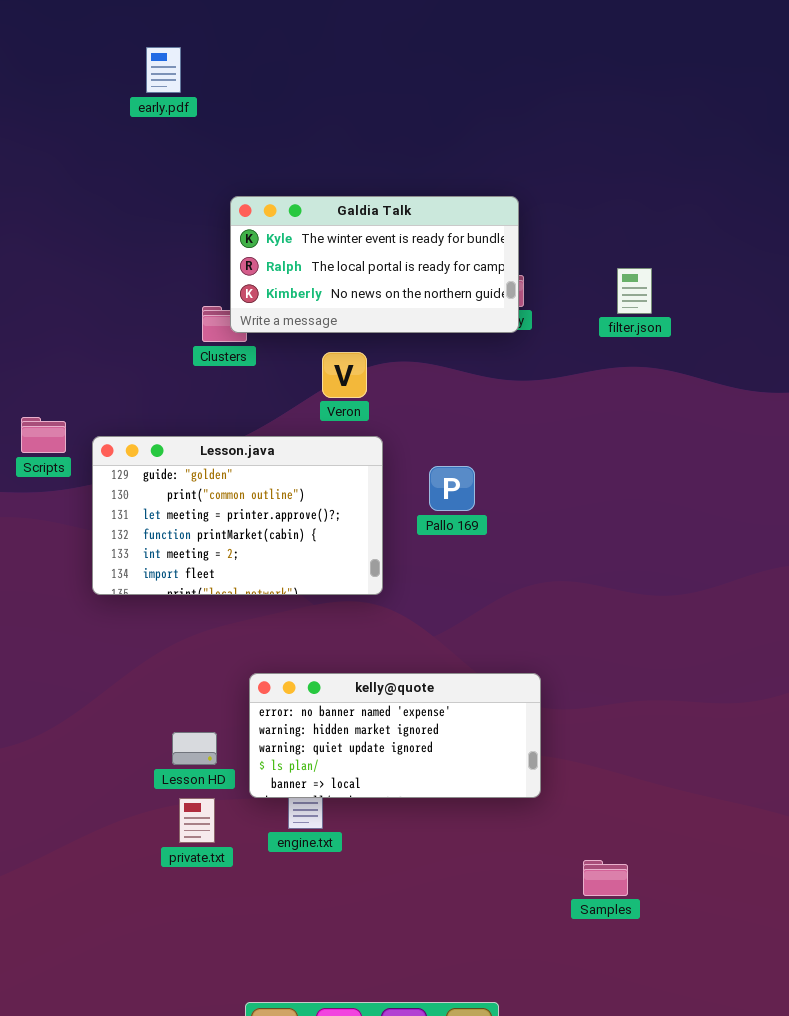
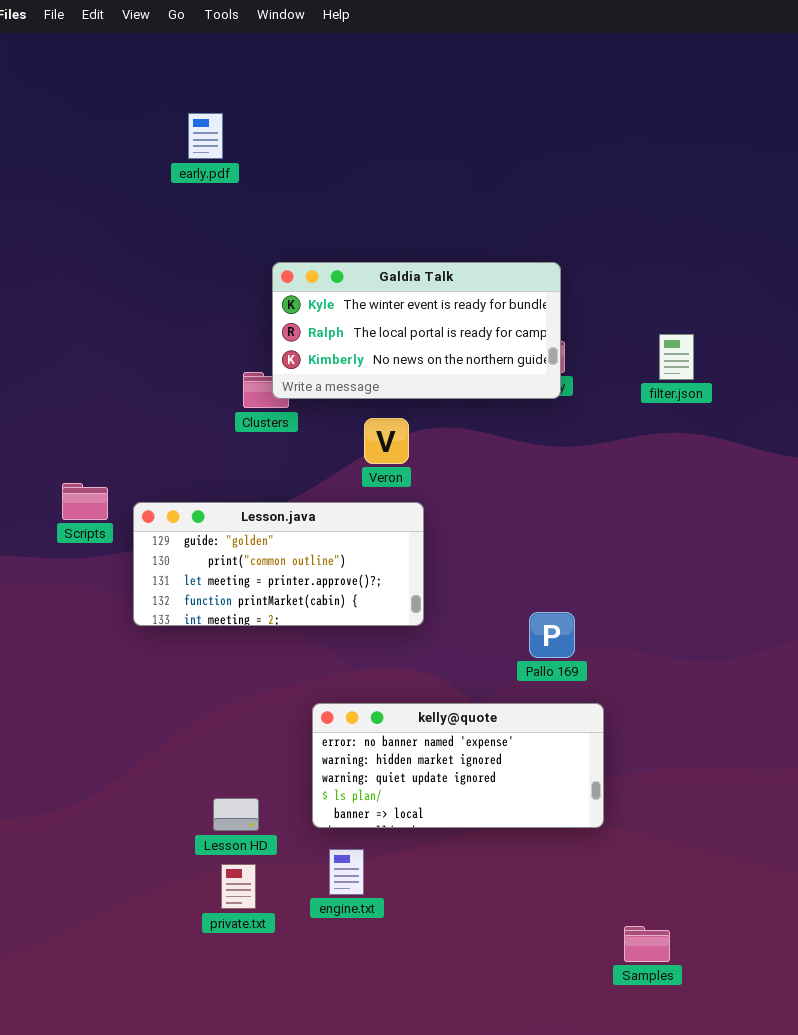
Lesson.java: [92,436,383,595] -> [133,502,424,626], resized
Pallo 169: [429,466,475,511] -> [529,612,575,658], moved
kelly@quote: [249,673,541,798] -> [312,703,604,828], moved

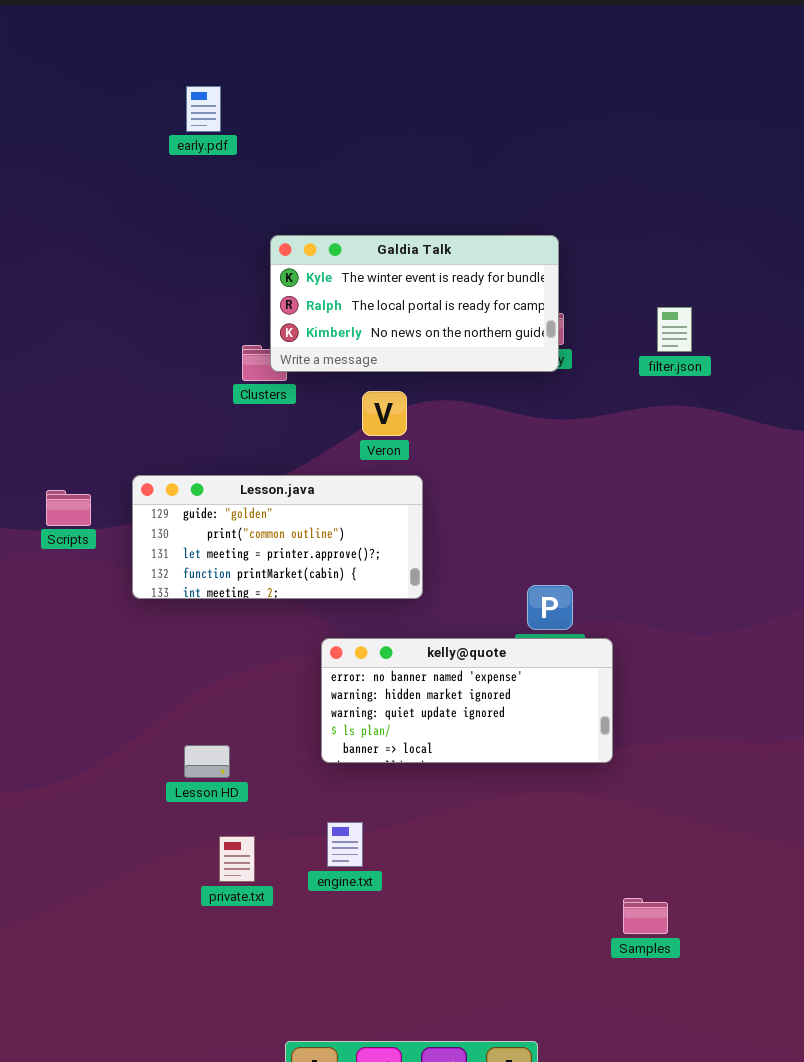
Scripts: [62,483,108,520] -> [46,490,91,526], moved
kelly@quote: [312,703,604,828] -> [321,638,613,763], moved
Lesson HD: [213,798,259,831] -> [184,745,230,778], moved

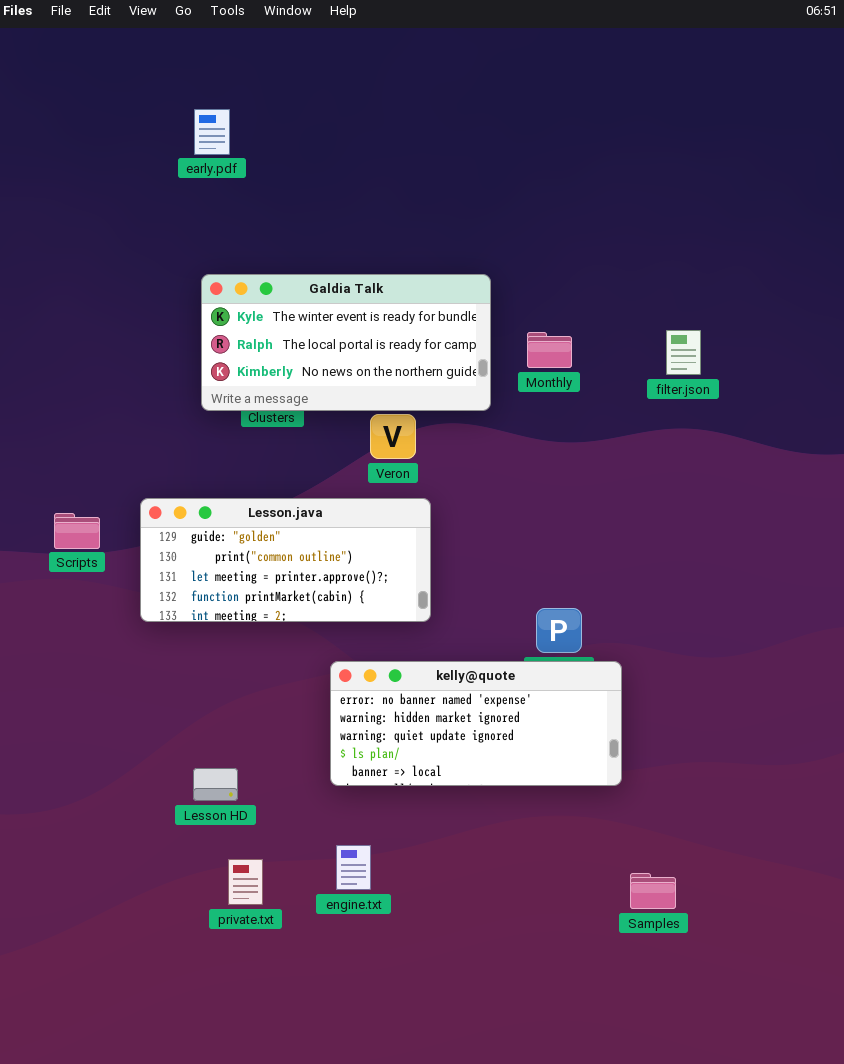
Galdia Talk: [270,235,559,372] -> [201,274,491,411], moved
Samples: [623,898,668,934] -> [630,873,676,909], moved

